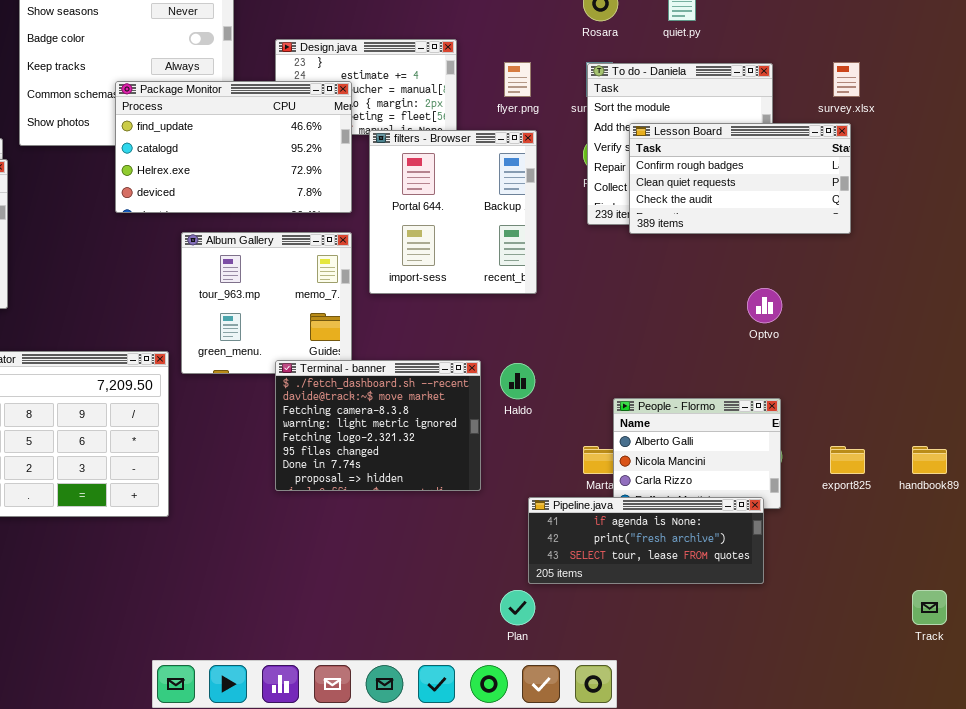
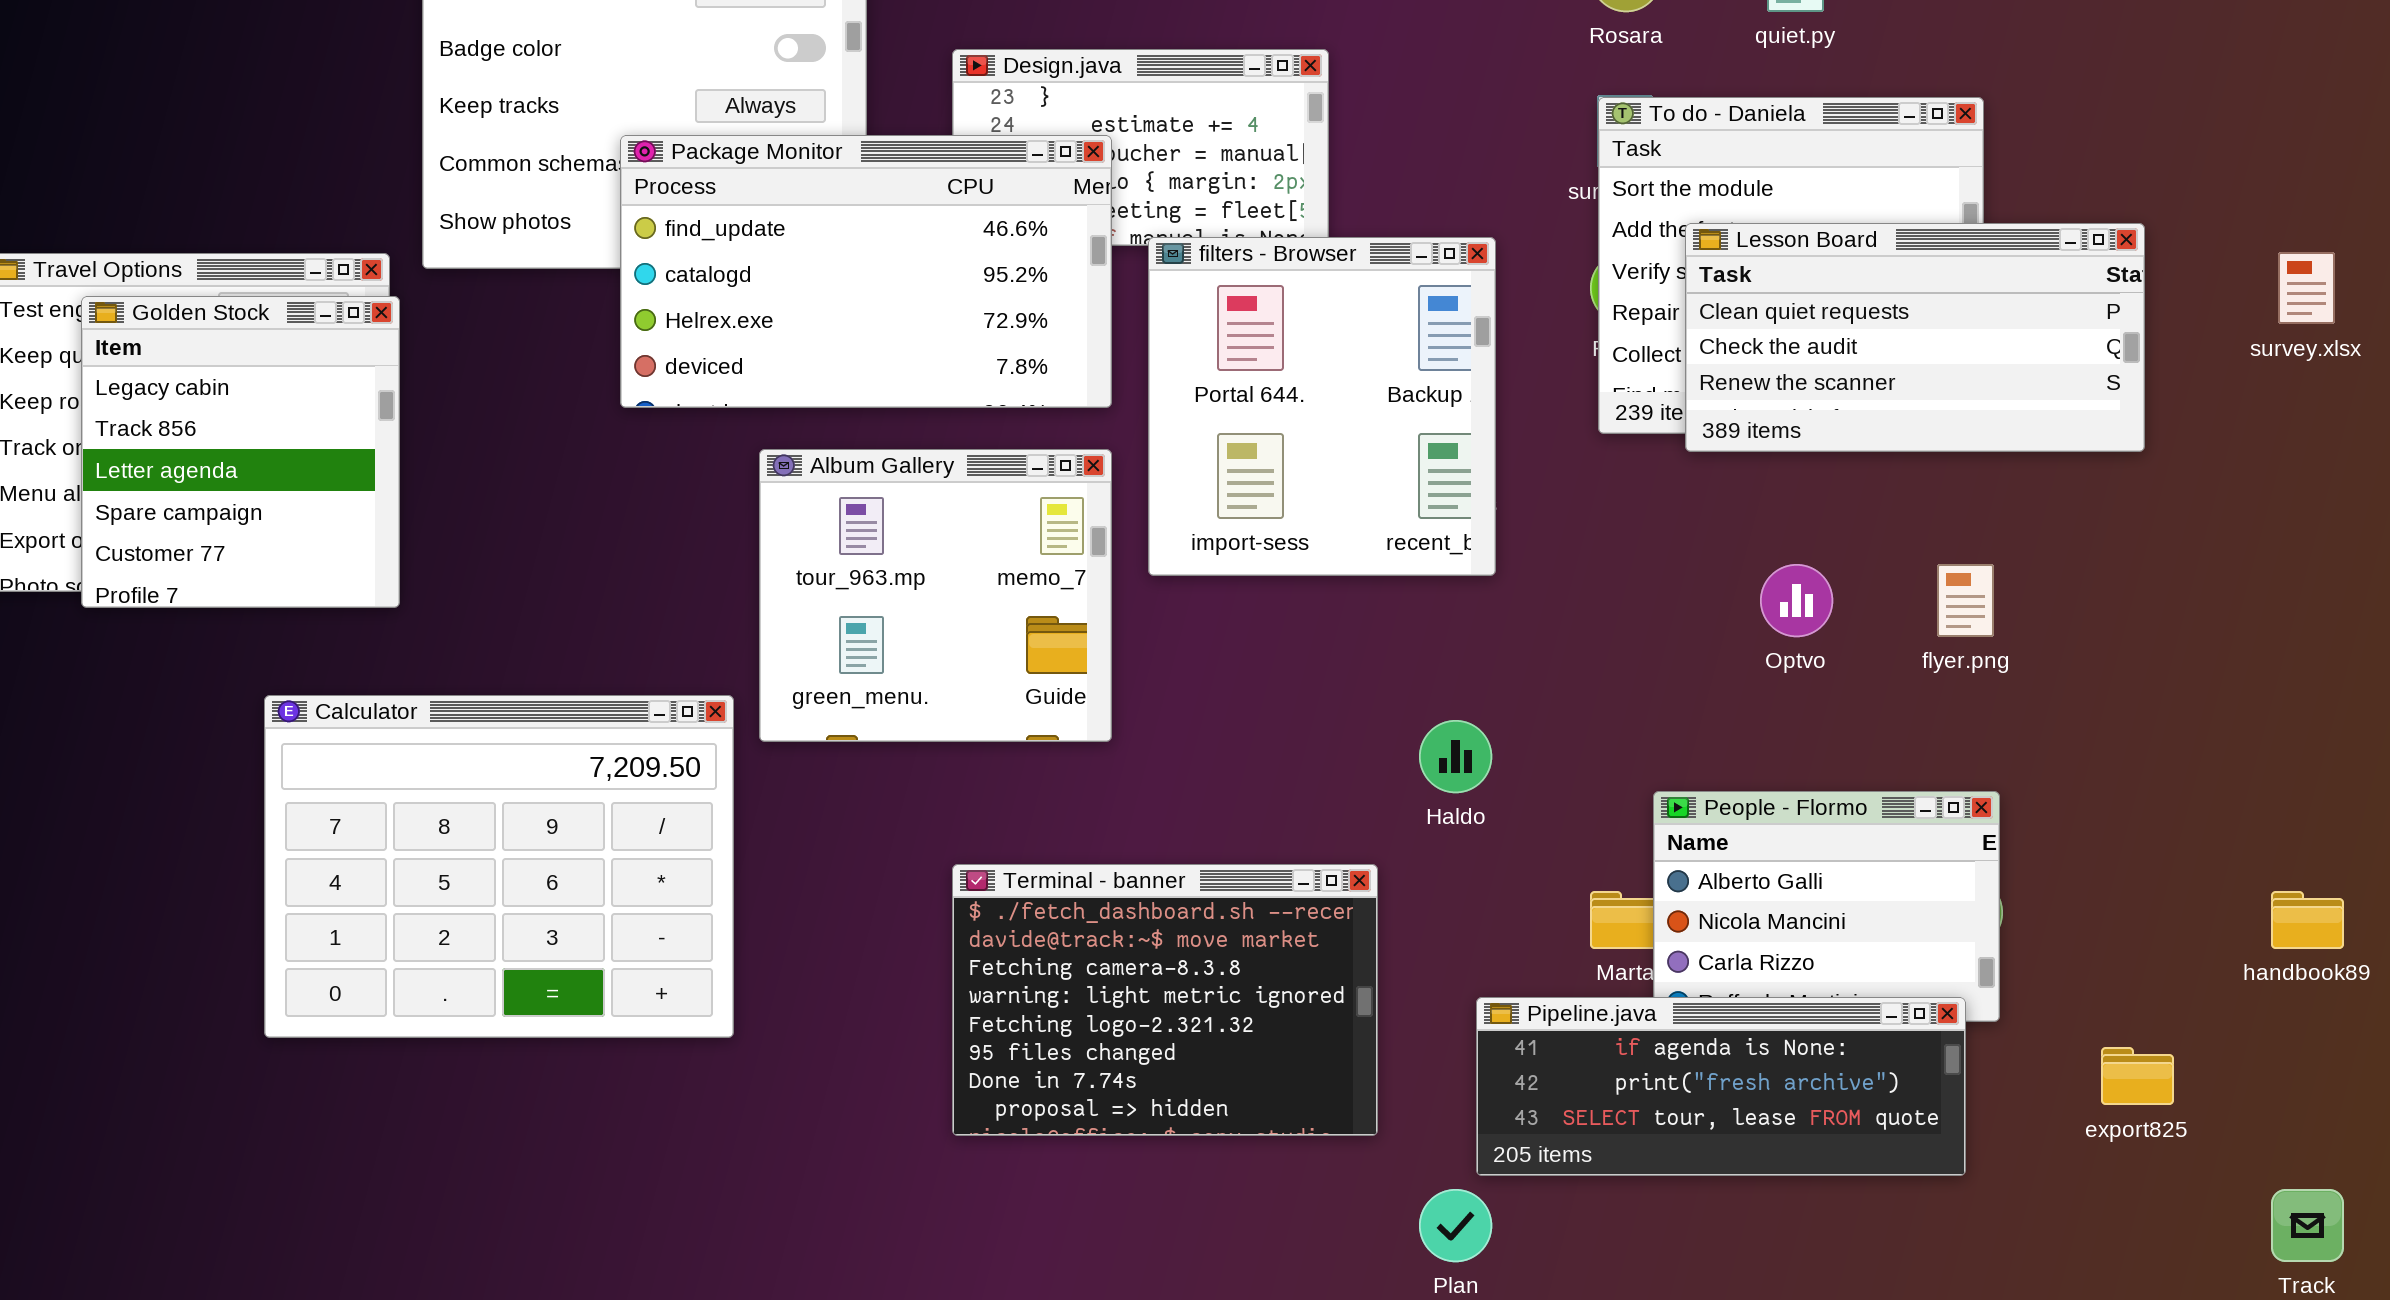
flyer.png: [504,62,531,97] -> [1937,564,1994,637], moved
survey.xlsx: [833,62,860,97] -> [2278,252,2335,324], moved
Lesson Board: [629,123,851,234] -> [1685,223,2145,452], scrolled down 1 row
Optvo: [747,288,782,323] -> [1760,564,1833,637], moved
Terminal - banner: [275,360,481,491] -> [952,864,1378,1136], moved
export825: [830,446,865,474] -> [2101,1047,2174,1105], moved

